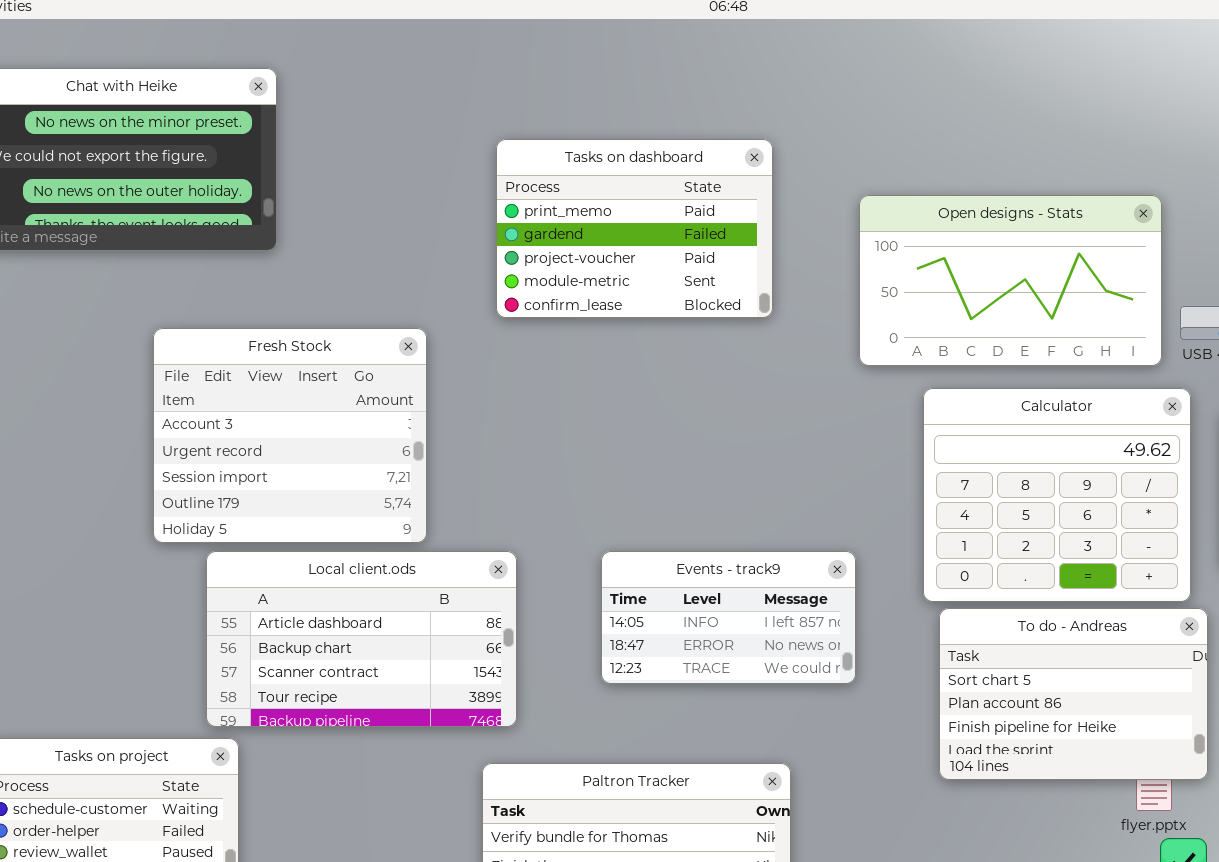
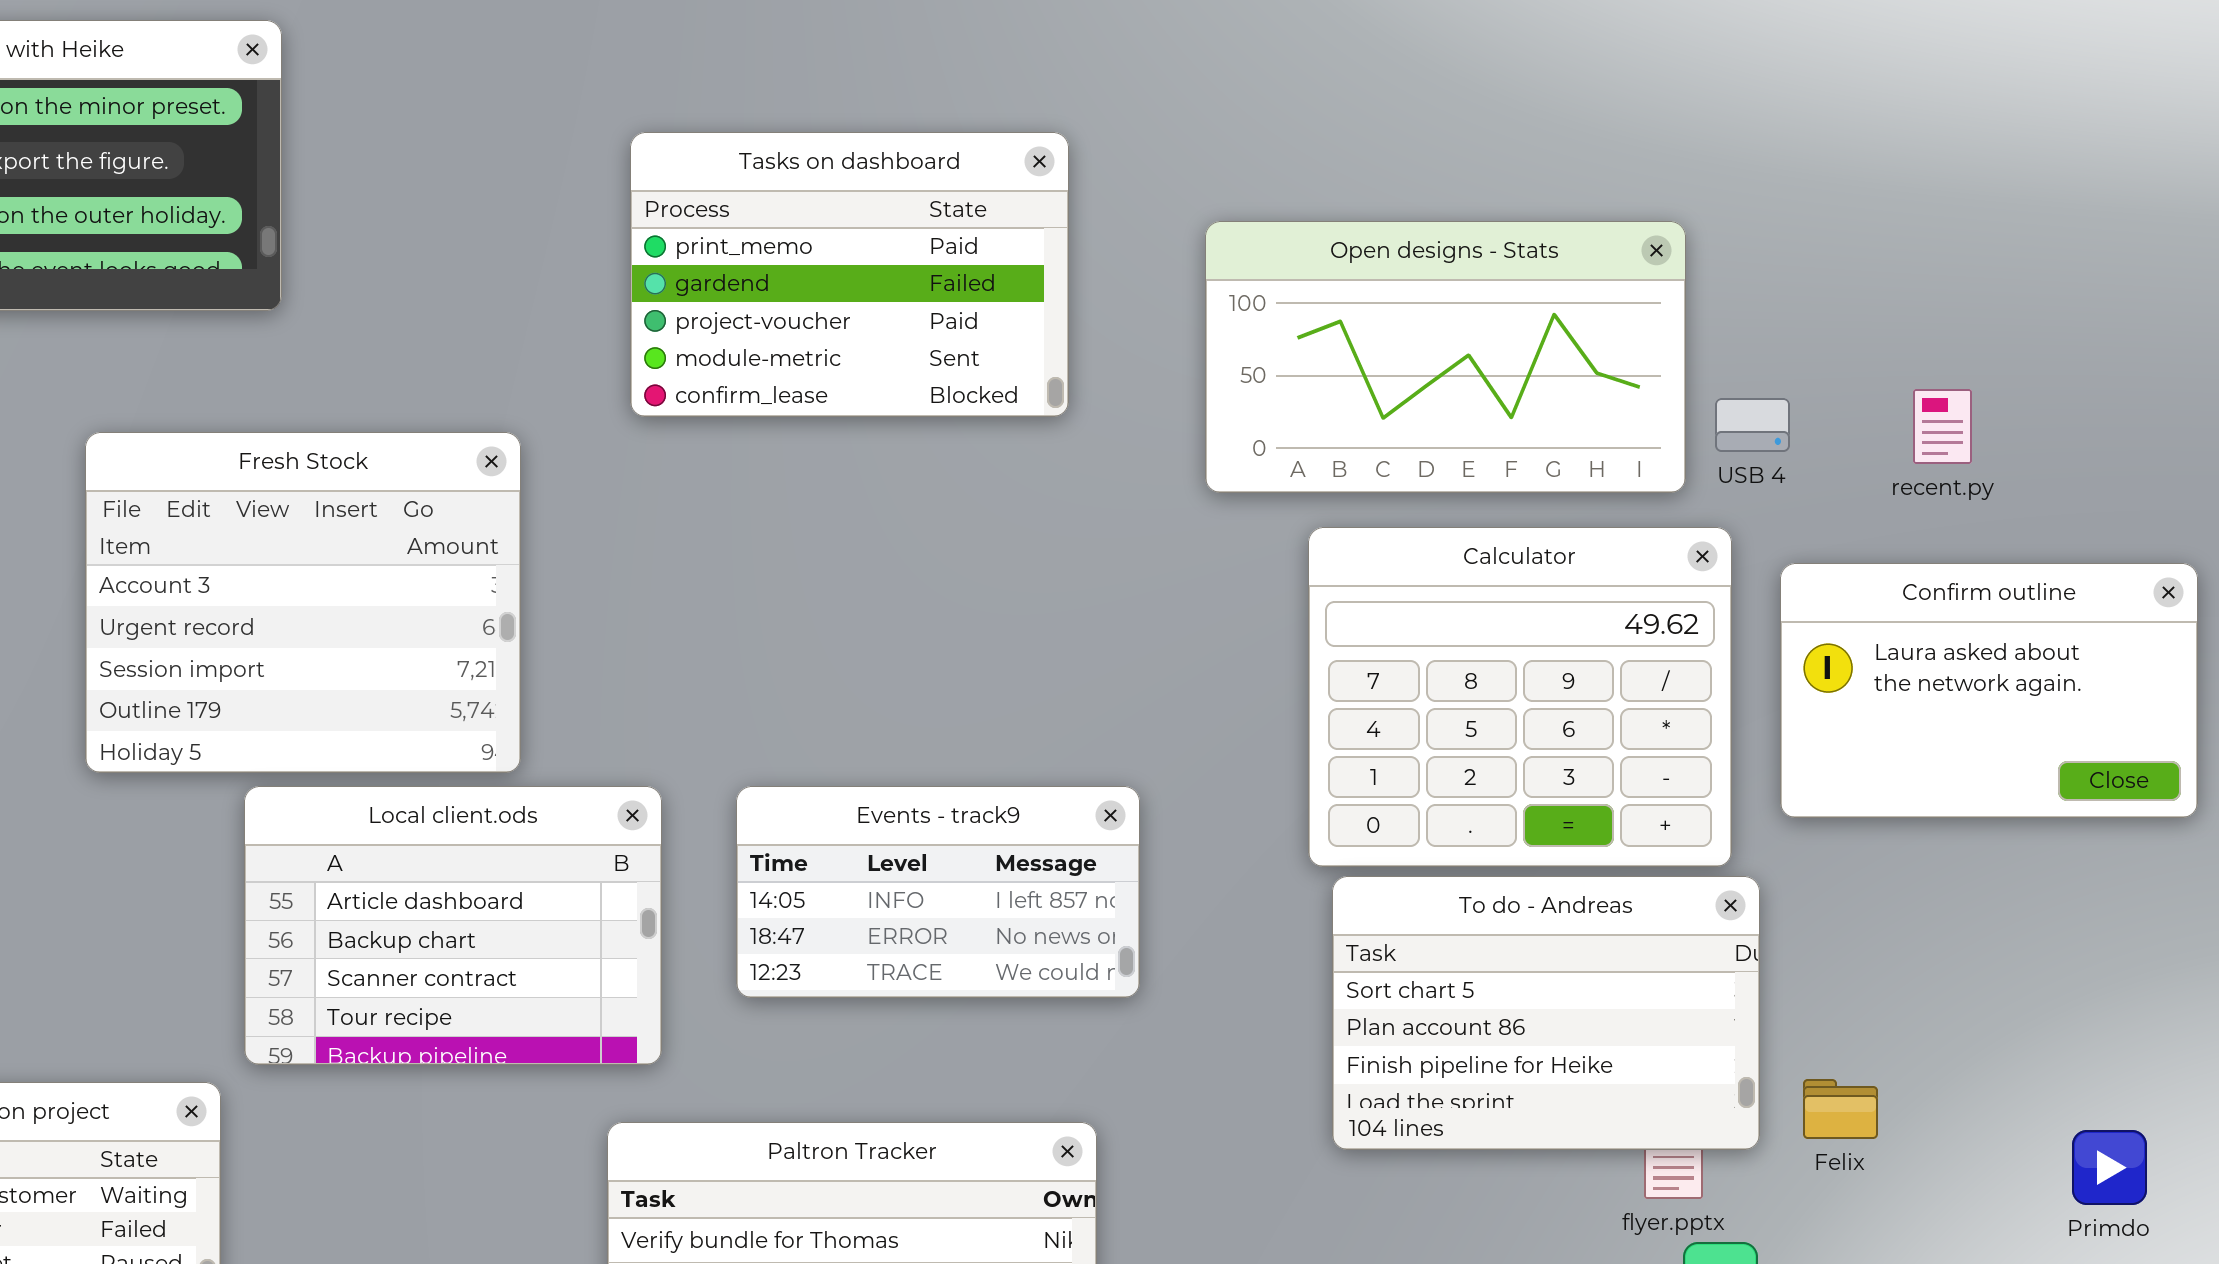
Local client.ods: [206,551,517,727] -> [244,786,662,1065], resized
Events - track9: [601,551,856,684] -> [736,786,1140,998], moved

